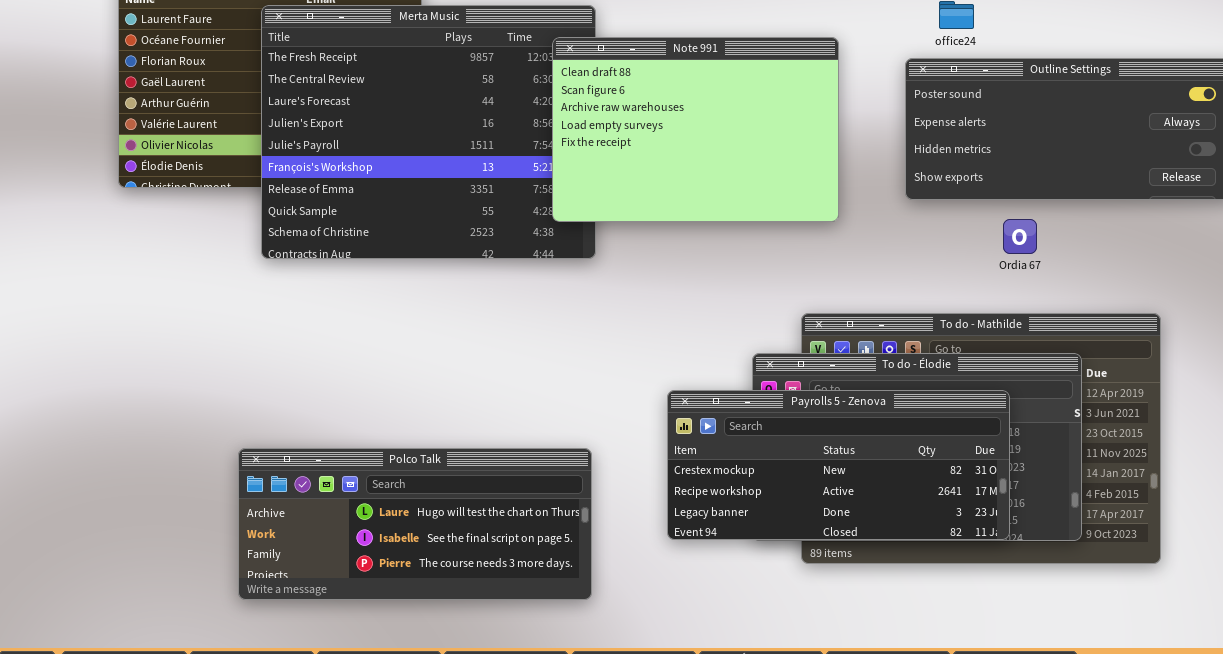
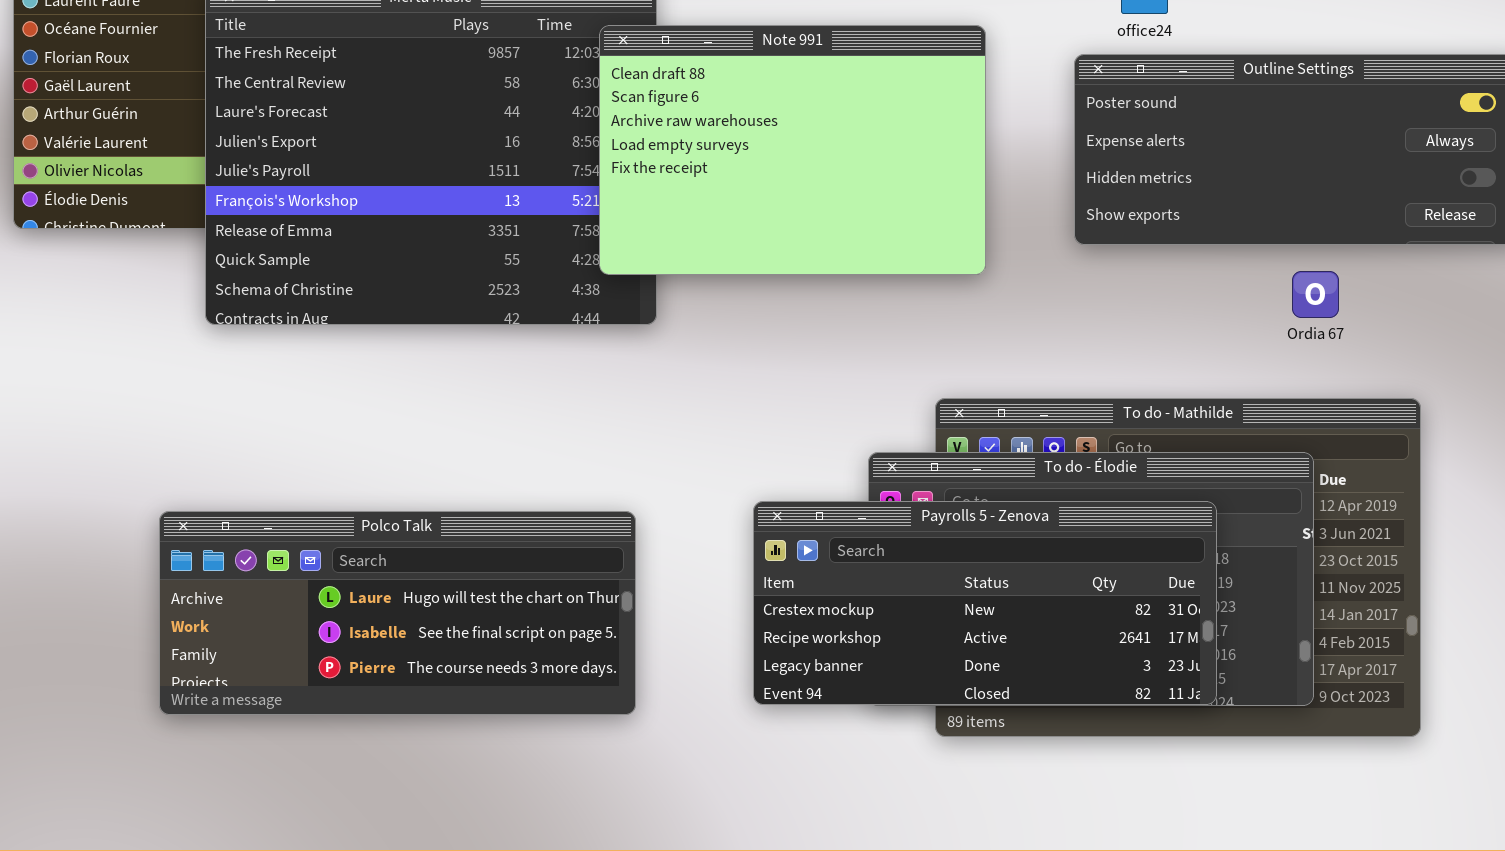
Ordia 67: [1003,219,1037,254] -> [1292,271,1339,318], moved
Polco Talk: [238,448,592,600] -> [159,511,636,715], moved

